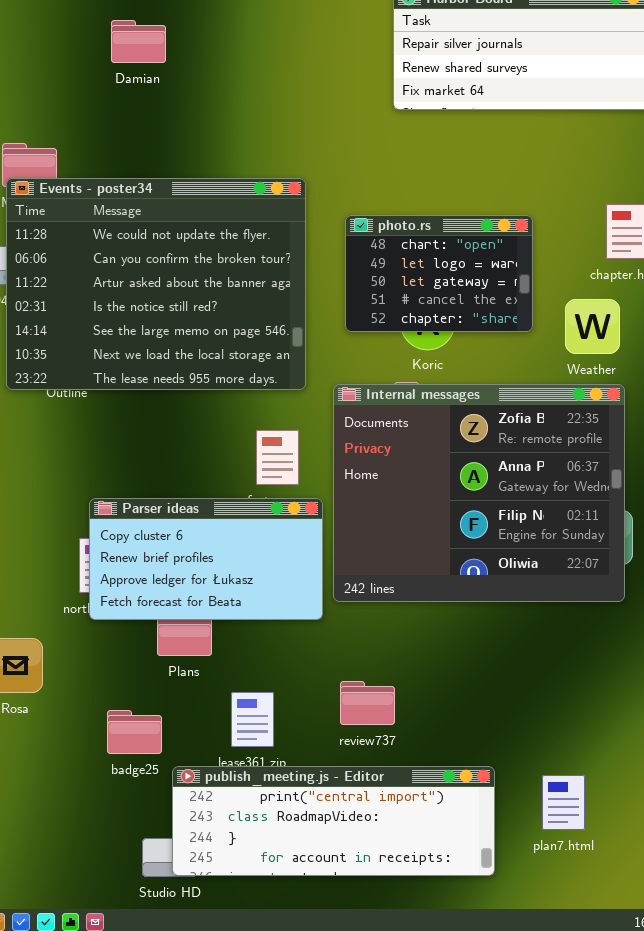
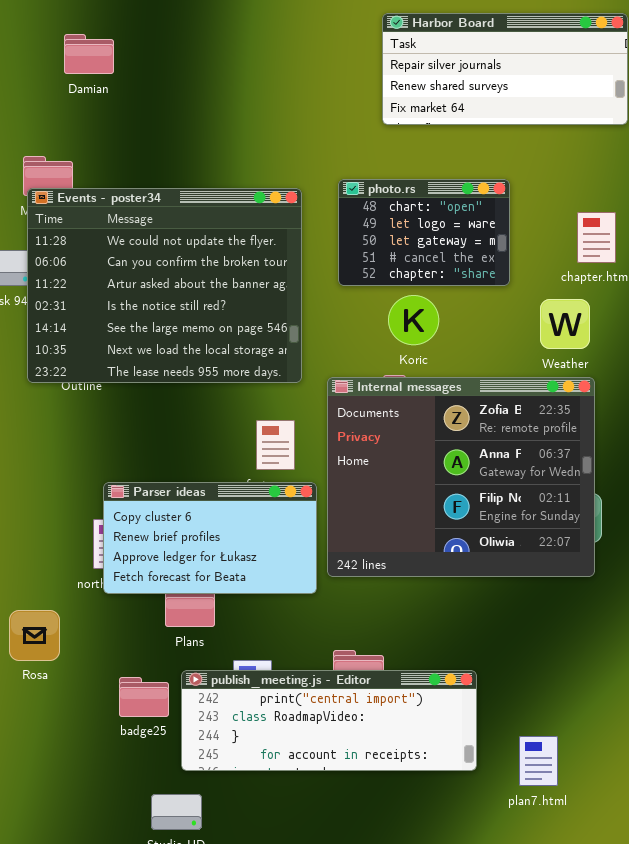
Damian: [111,20,166,63] -> [64,34,114,74], moved
photo.rs: [345,215,533,332] -> [338,179,510,286], moved
publish_meeting.js - Editor: [172,766,495,876] -> [181,670,477,771], moved

